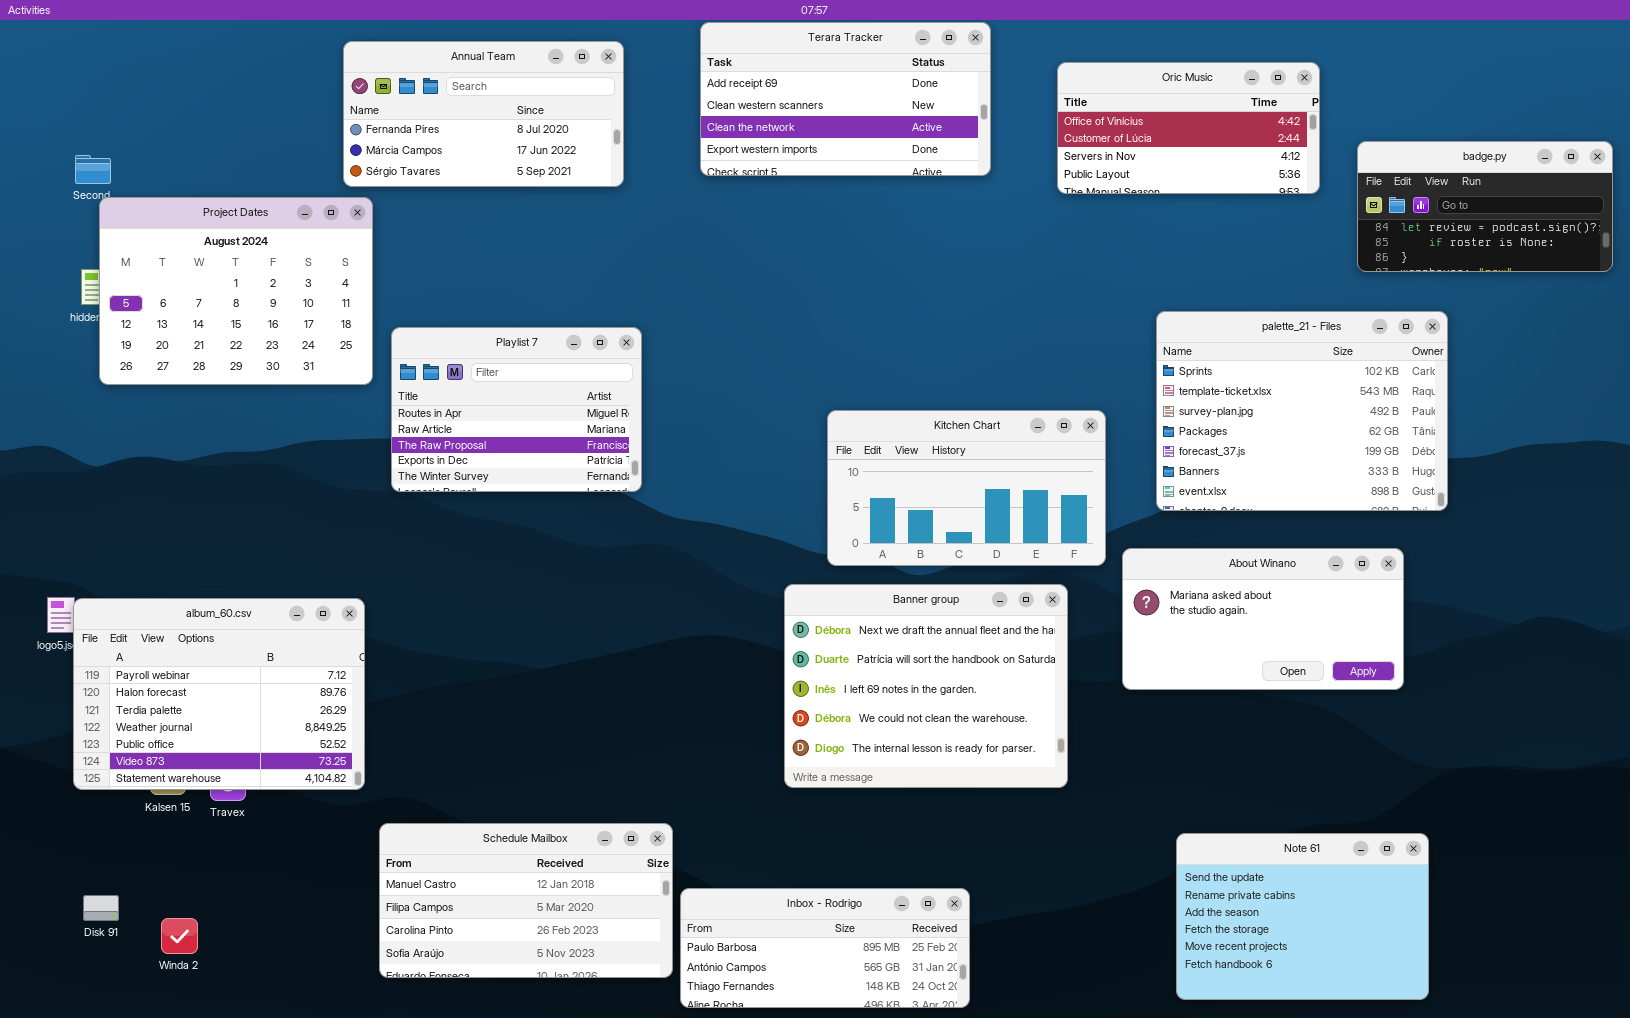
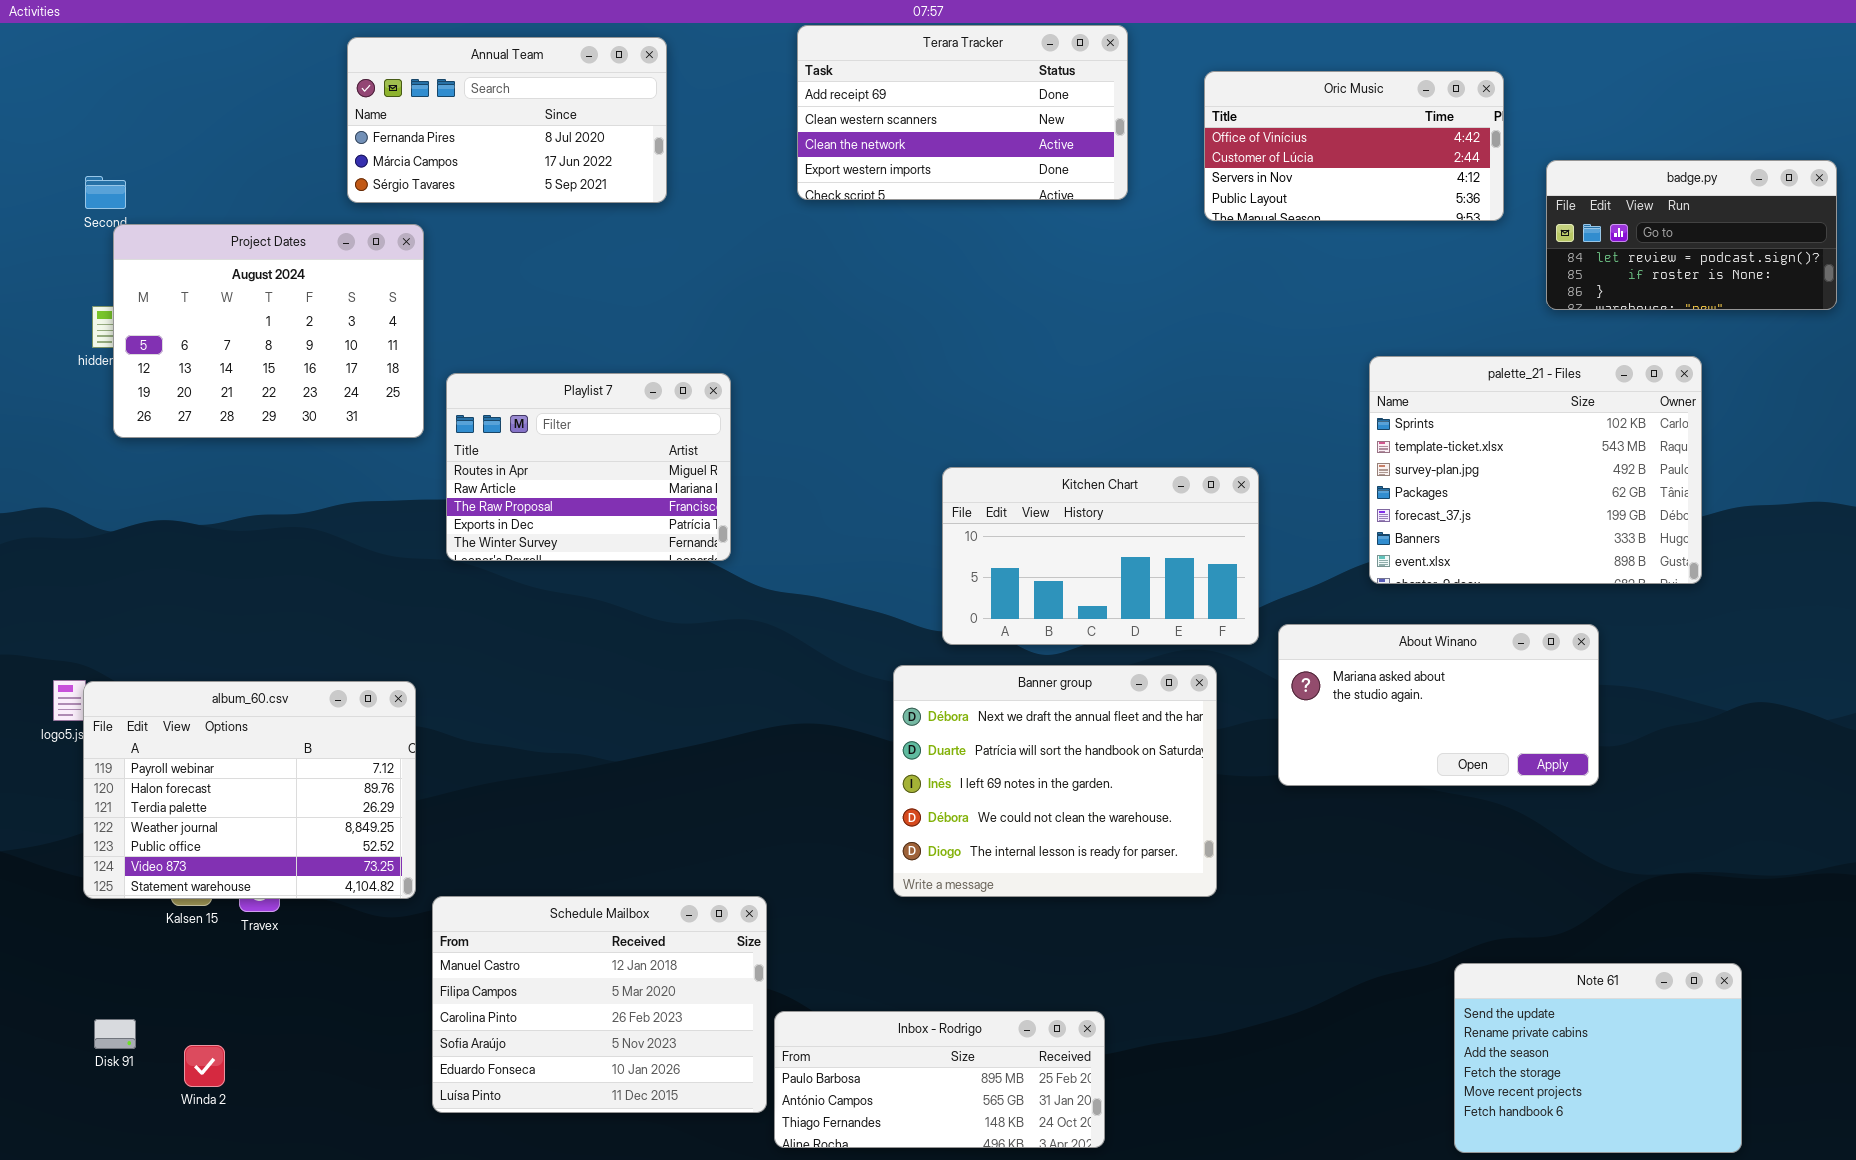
Annual Team: [343,41,624,187] -> [347,37,667,203], moved
palette_21 - Files: [1156,311,1448,511] -> [1369,356,1702,584], moved
Schedule Mailbox: [379,823,673,978] -> [432,896,767,1113], resized
Note 61: [1176,833,1429,1000] -> [1454,963,1742,1153], moved

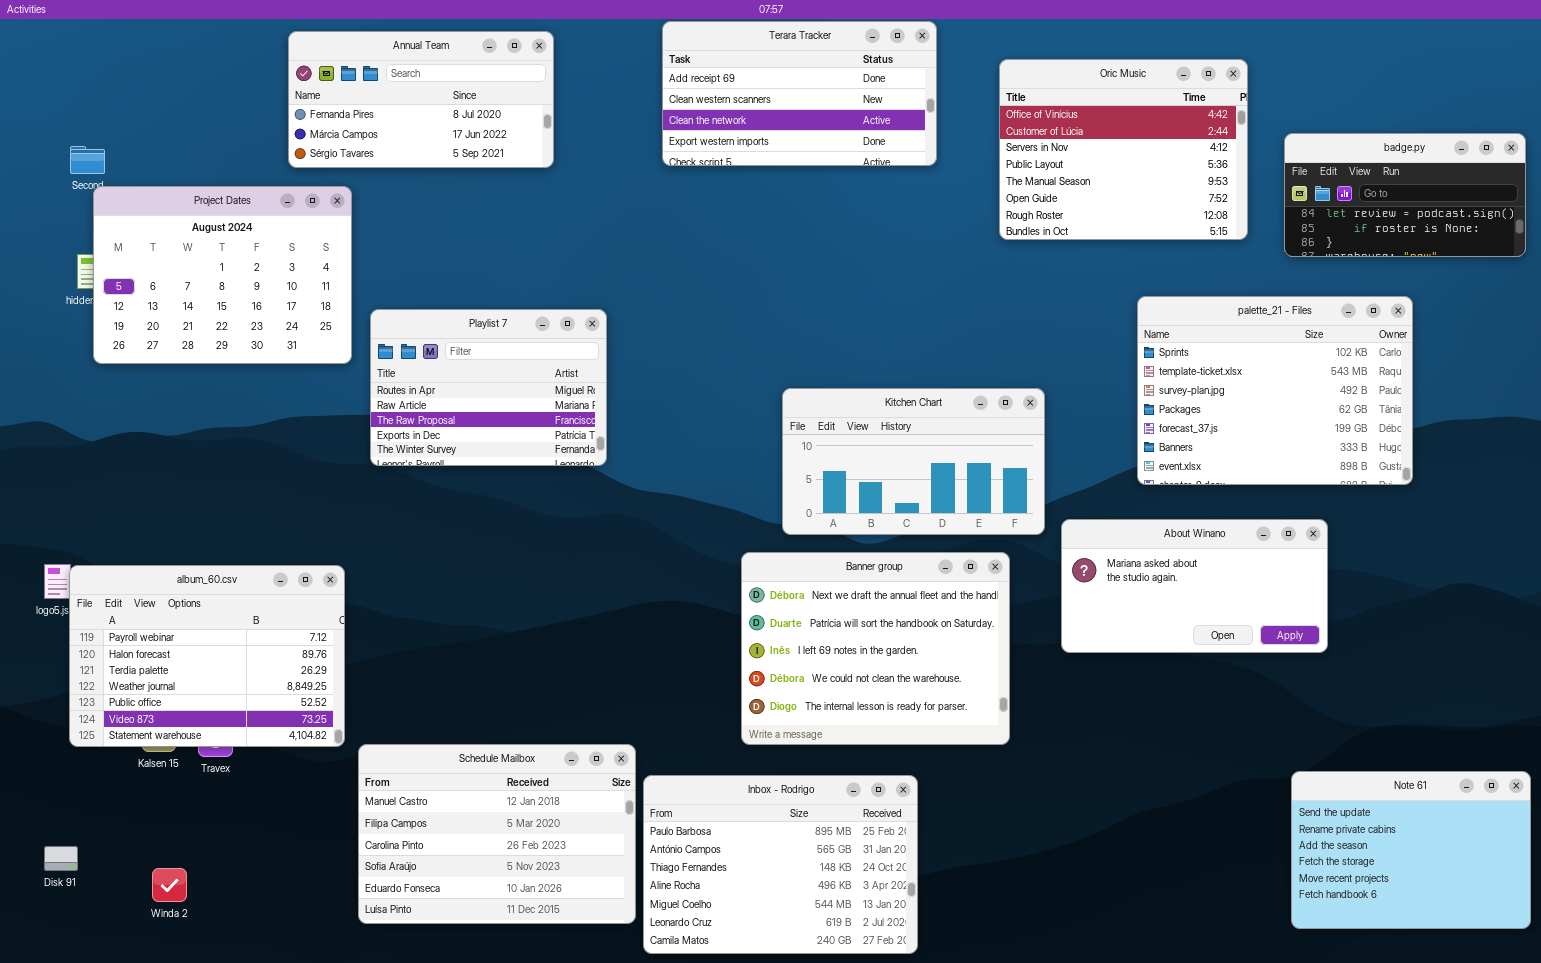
Oric Music: [1204,71,1504,221] -> [999,59,1248,240], resized
Note 61: [1454,963,1742,1153] -> [1291,771,1531,929], moved
Inbox - Rodrigo: [774,1011,1105,1148] -> [643,775,918,954], resized
Disk 91: [94,1019,136,1049] -> [44,846,78,871], moved

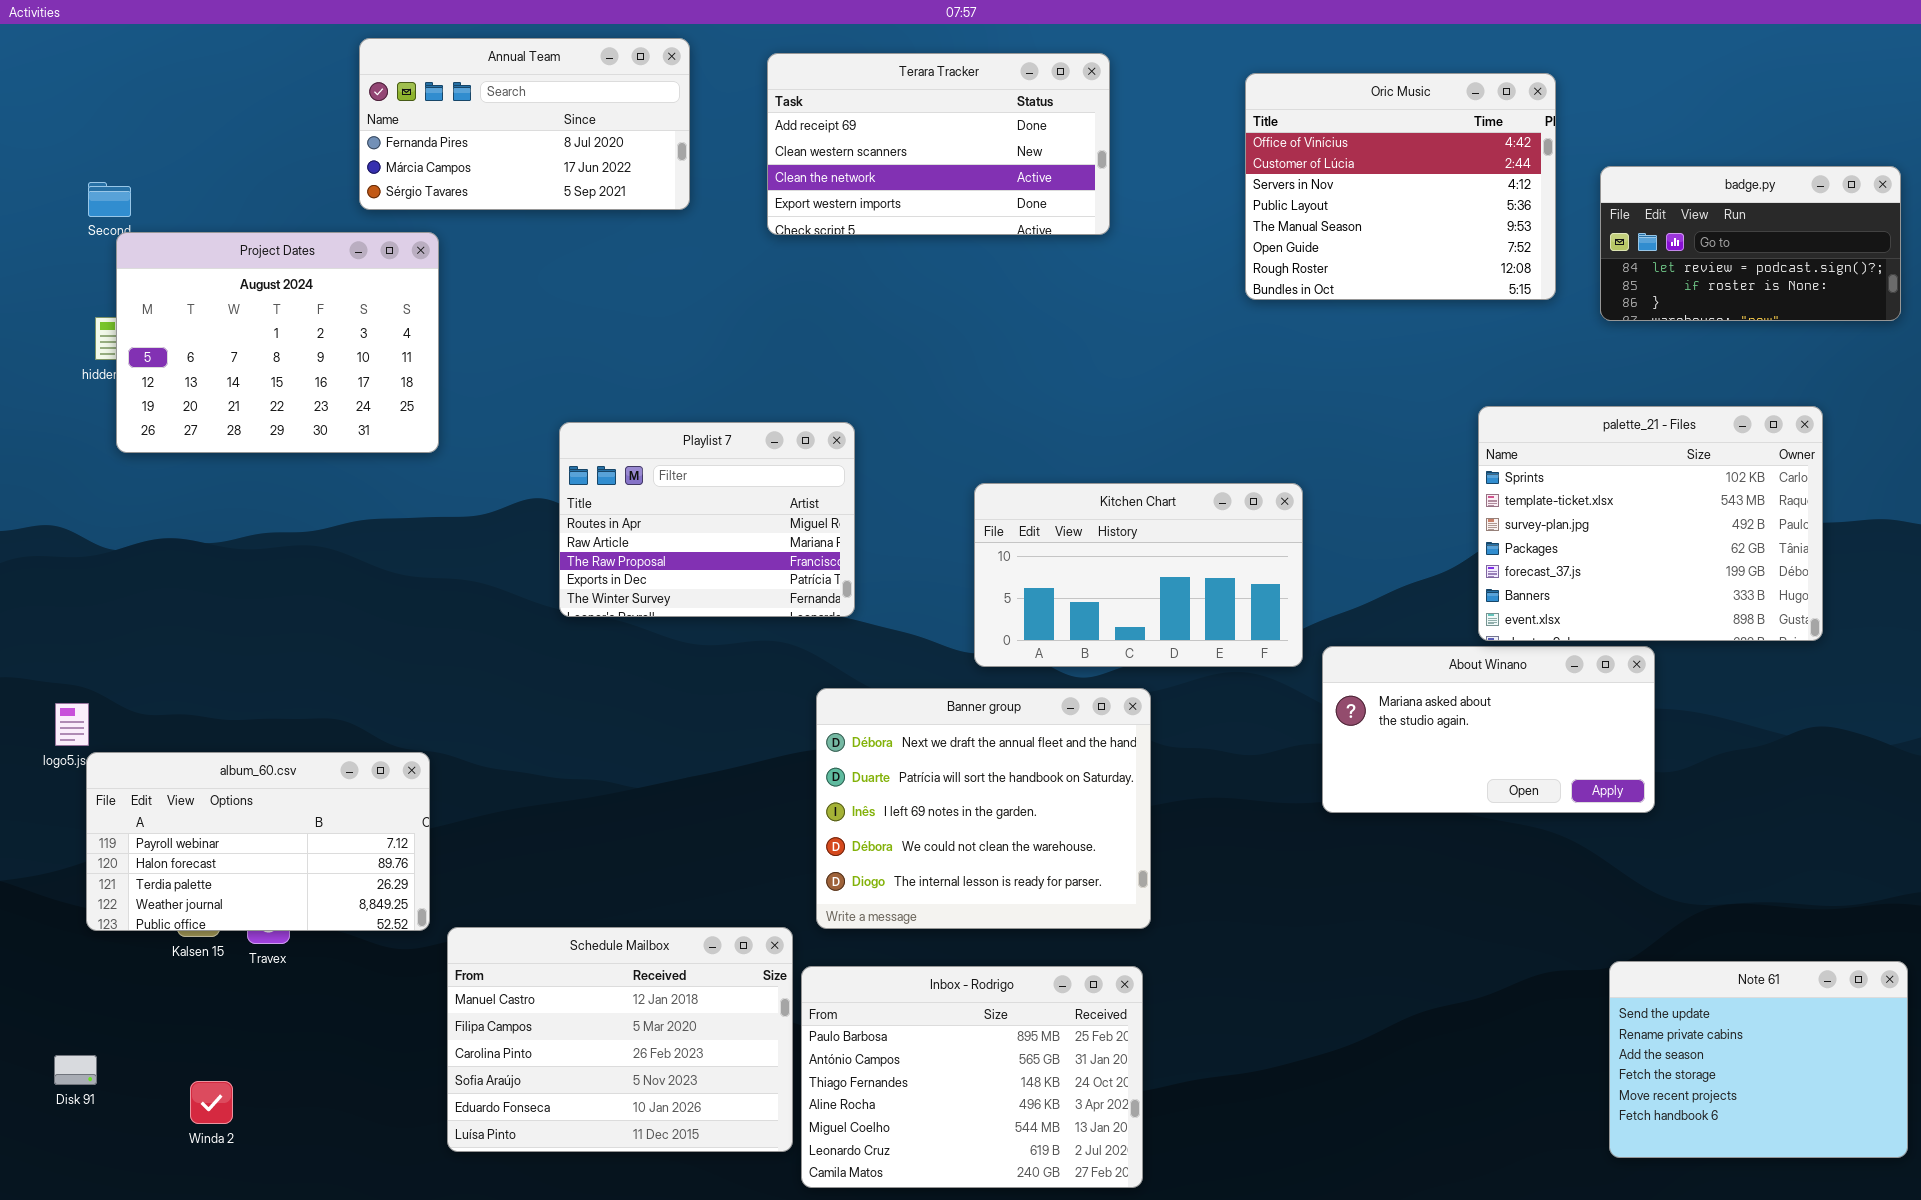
Terara Tracker: [662,21,937,166] -> [767,53,1110,235], moved
palette_21 - Files: [1137,296,1413,485] -> [1478,406,1823,641], moved
Playlist 7: [370,309,607,466] -> [559,422,855,617], moved
Banner group: [741,552,1010,745] -> [816,688,1151,929], moved
album_60.csv: [69,565,345,747] -> [86,752,430,931], resized

